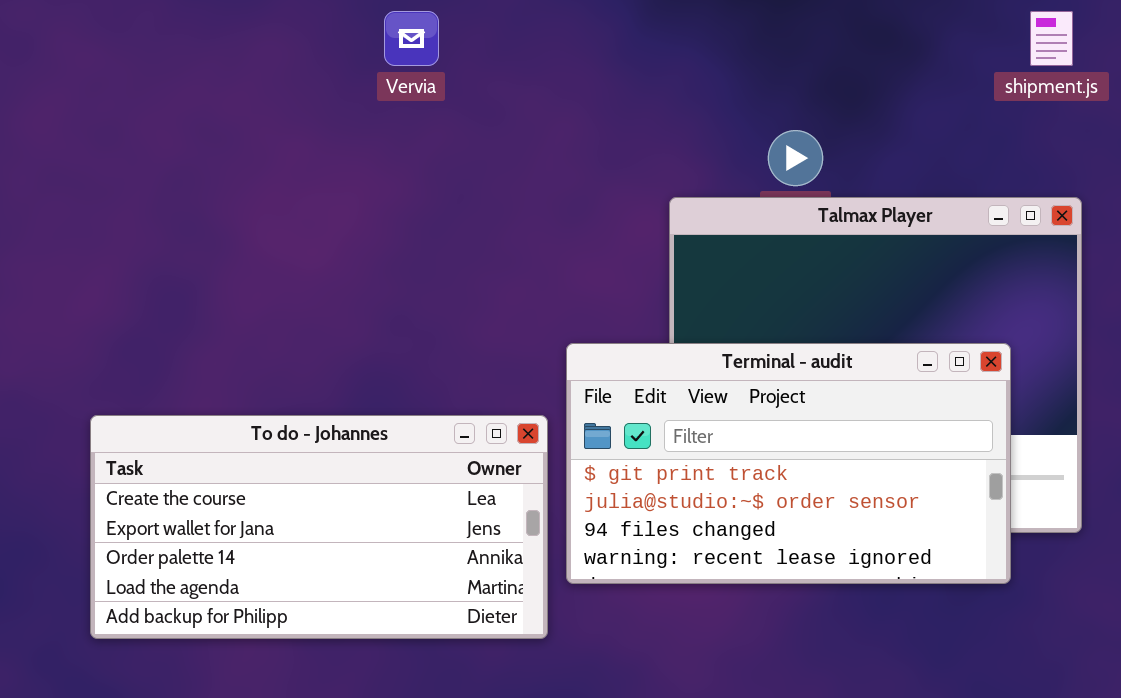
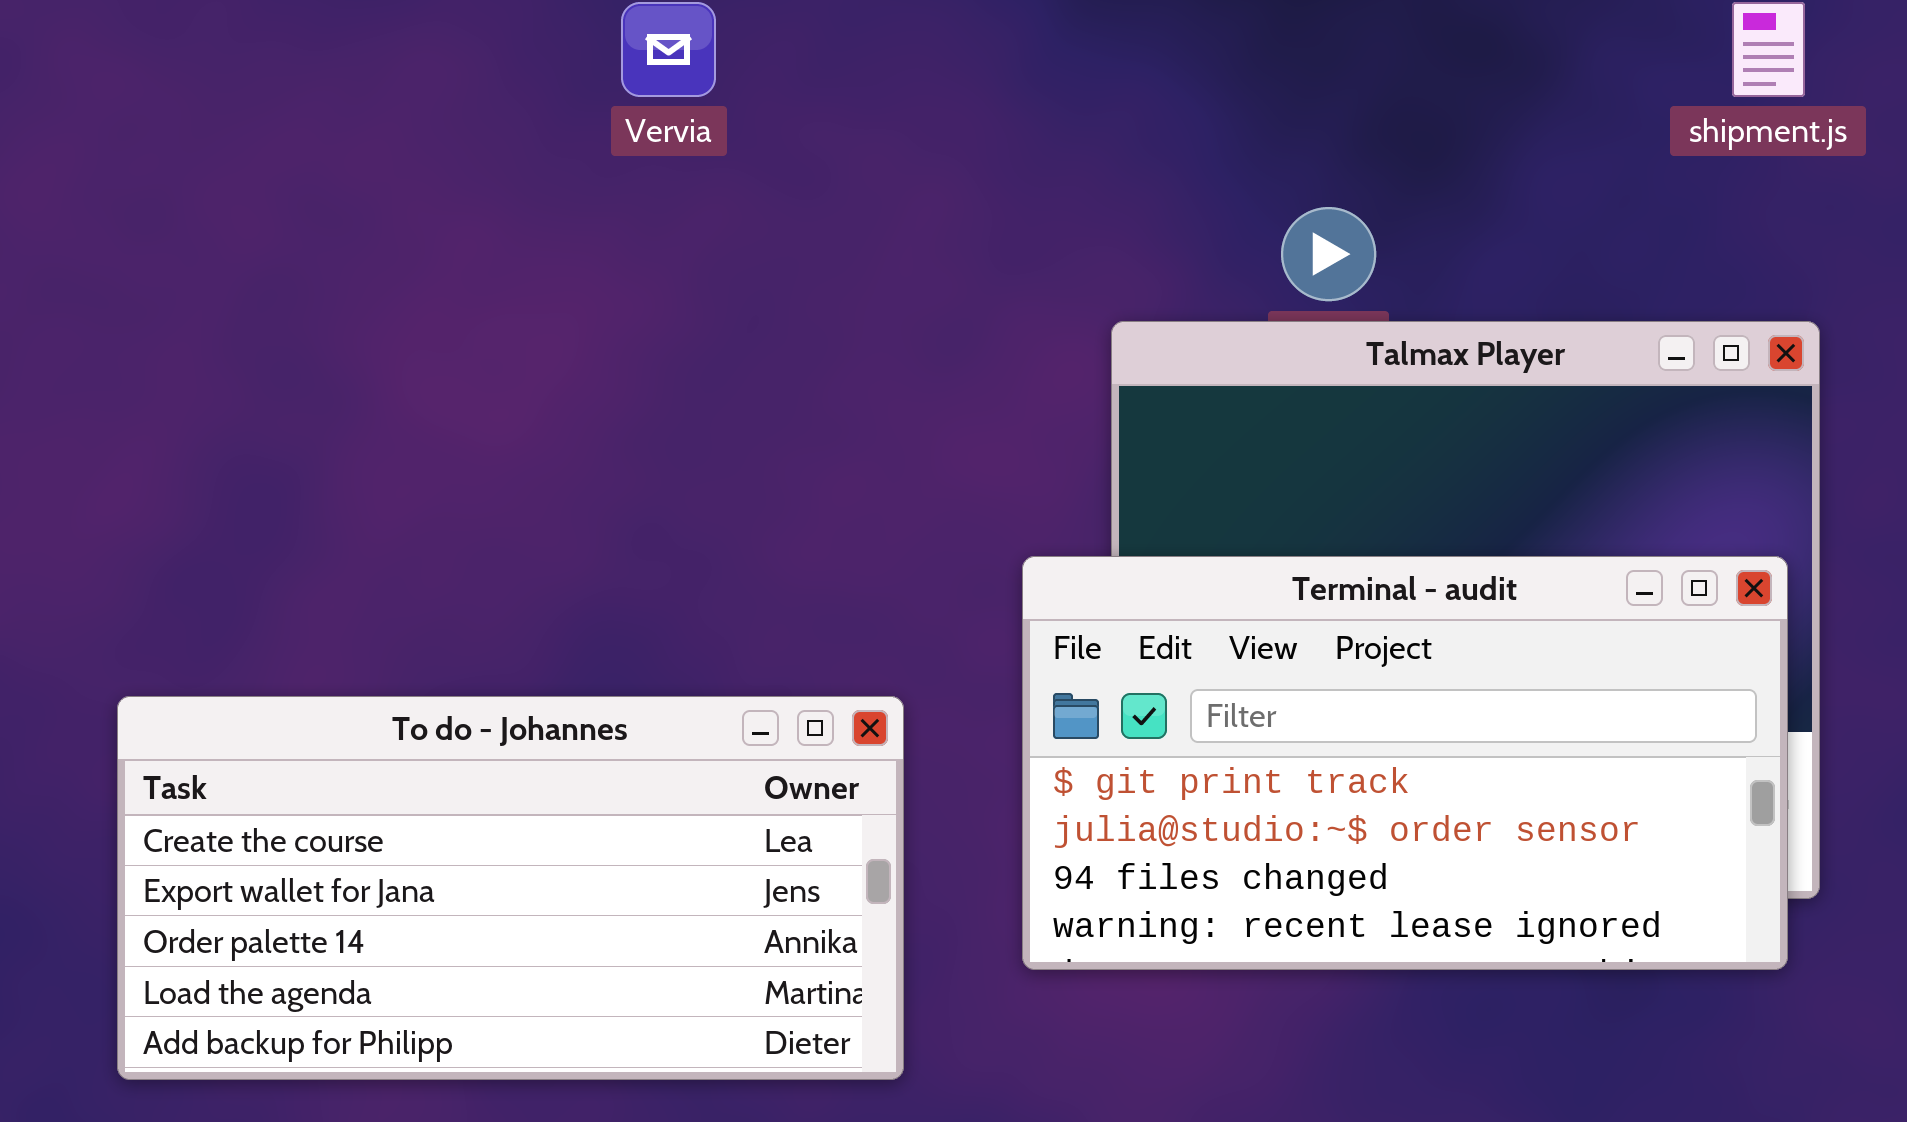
Terminal - audit: [566,343,1011,584] -> [1022,556,1788,970], moved

